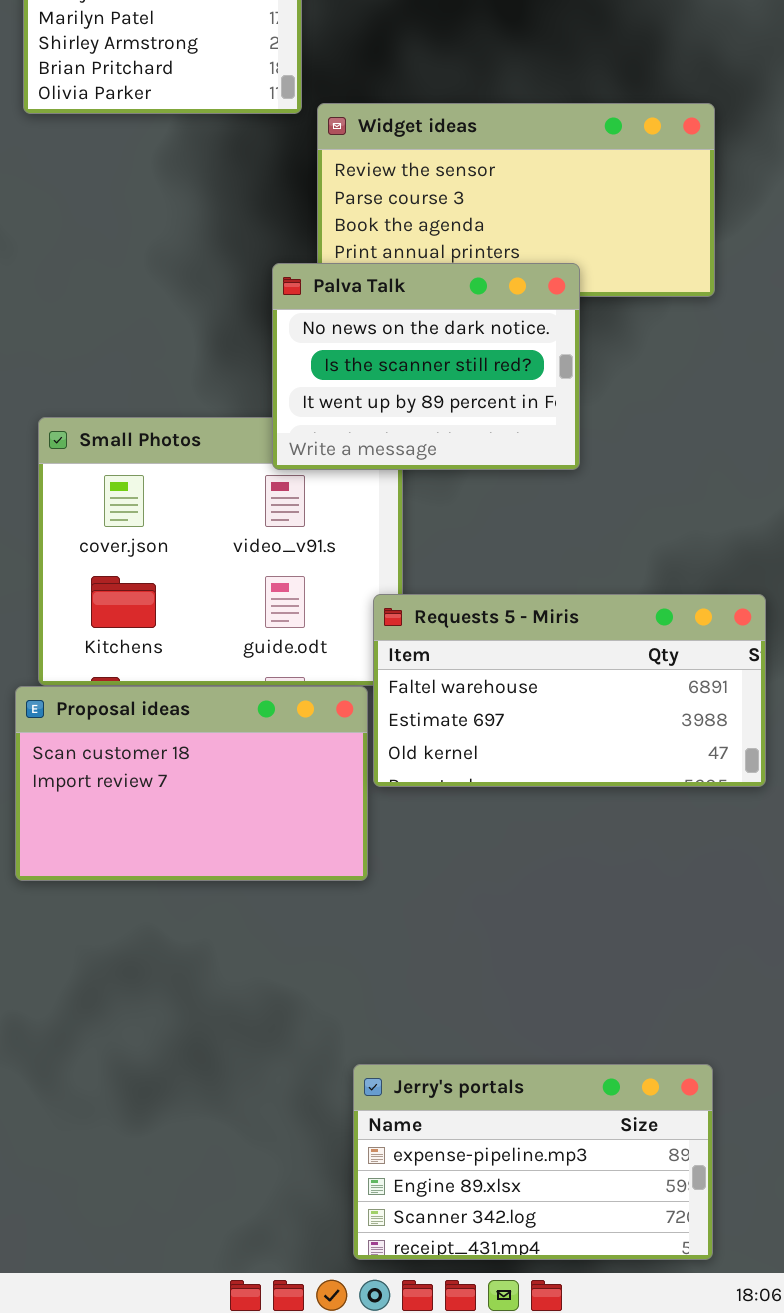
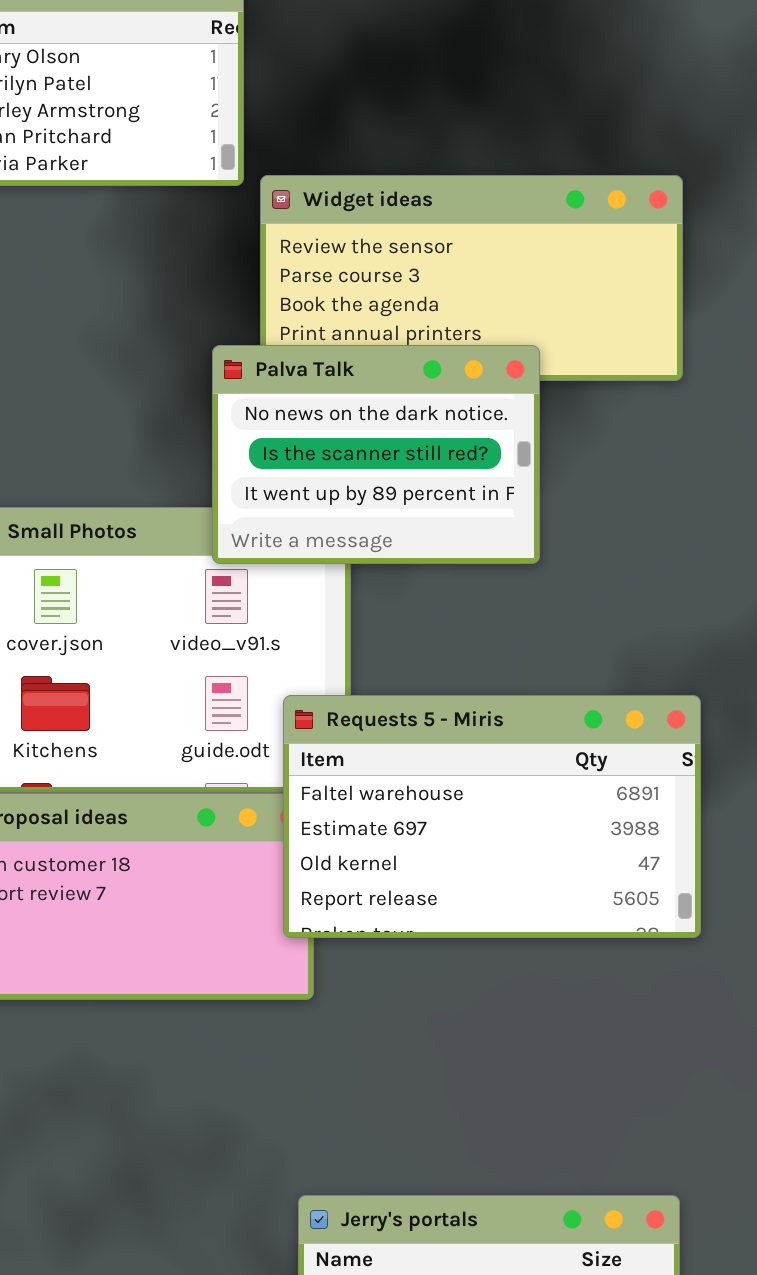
Requests 5 - Miris: [373,594,766,787] -> [283,695,701,938], moved, resized

